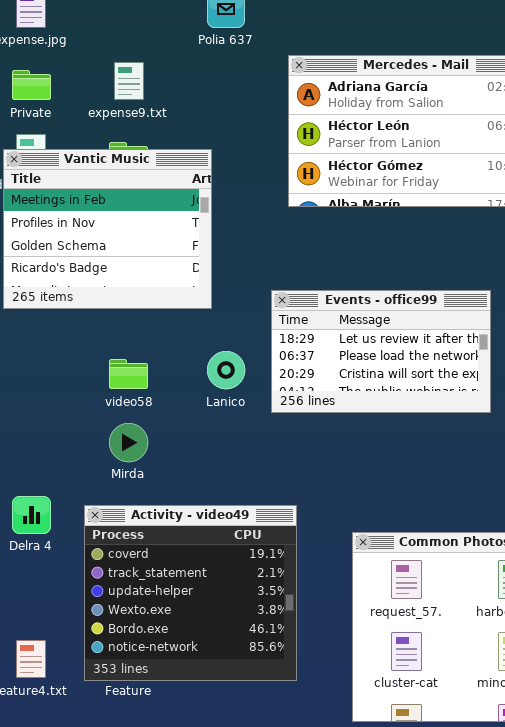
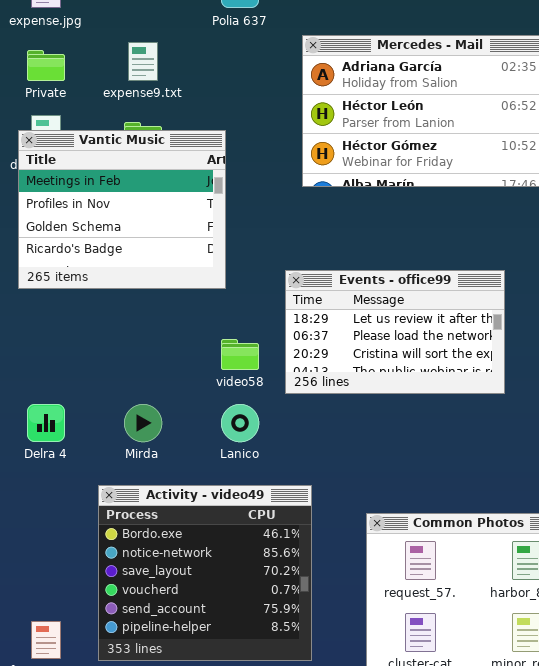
Lanico: [207,351,245,389] -> [221,404,259,442], moved
video58: [109,359,148,389] -> [221,339,259,370], moved
Delra 4: [12,496,51,534] -> [27,404,65,442], moved
Activity - video49: [84,505,297,681] -> [98,485,312,661], scrolled down 4 rows

